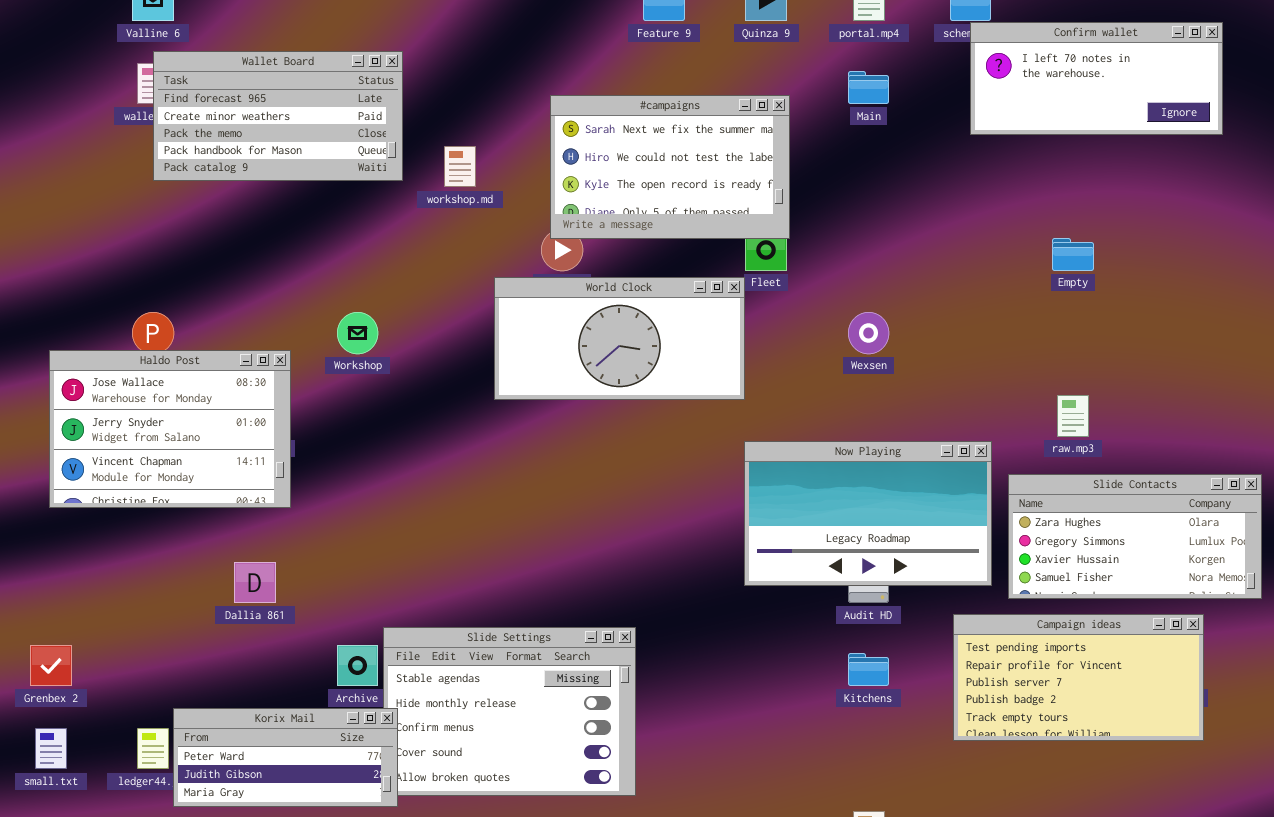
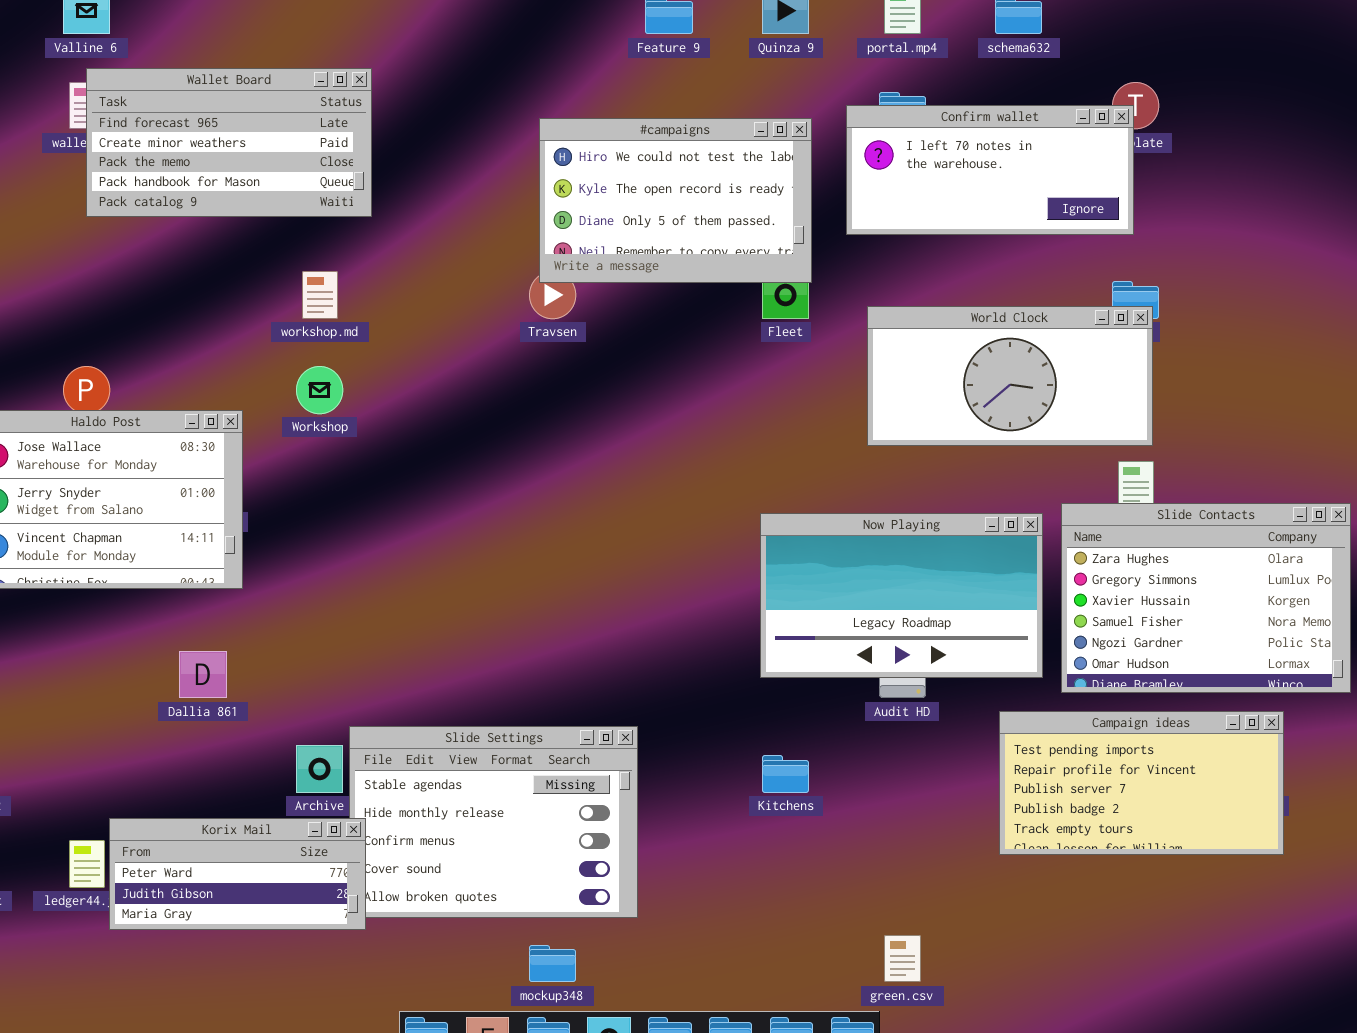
Confirm wallet: [970,22,1223,135] -> [846,105,1134,235], moved
#campaigns: [550,95,790,239] -> [539,118,812,283], scrolled down 1 row
workshop.md: [444,146,476,187] -> [302,271,338,319], moved
World Clock: [494,277,745,400] -> [867,306,1153,446], moved
Slide Contacts: [1008,474,1262,599] -> [1061,503,1351,693], resized
Kitchens: [848,653,889,686] -> [762,755,809,793], moved

